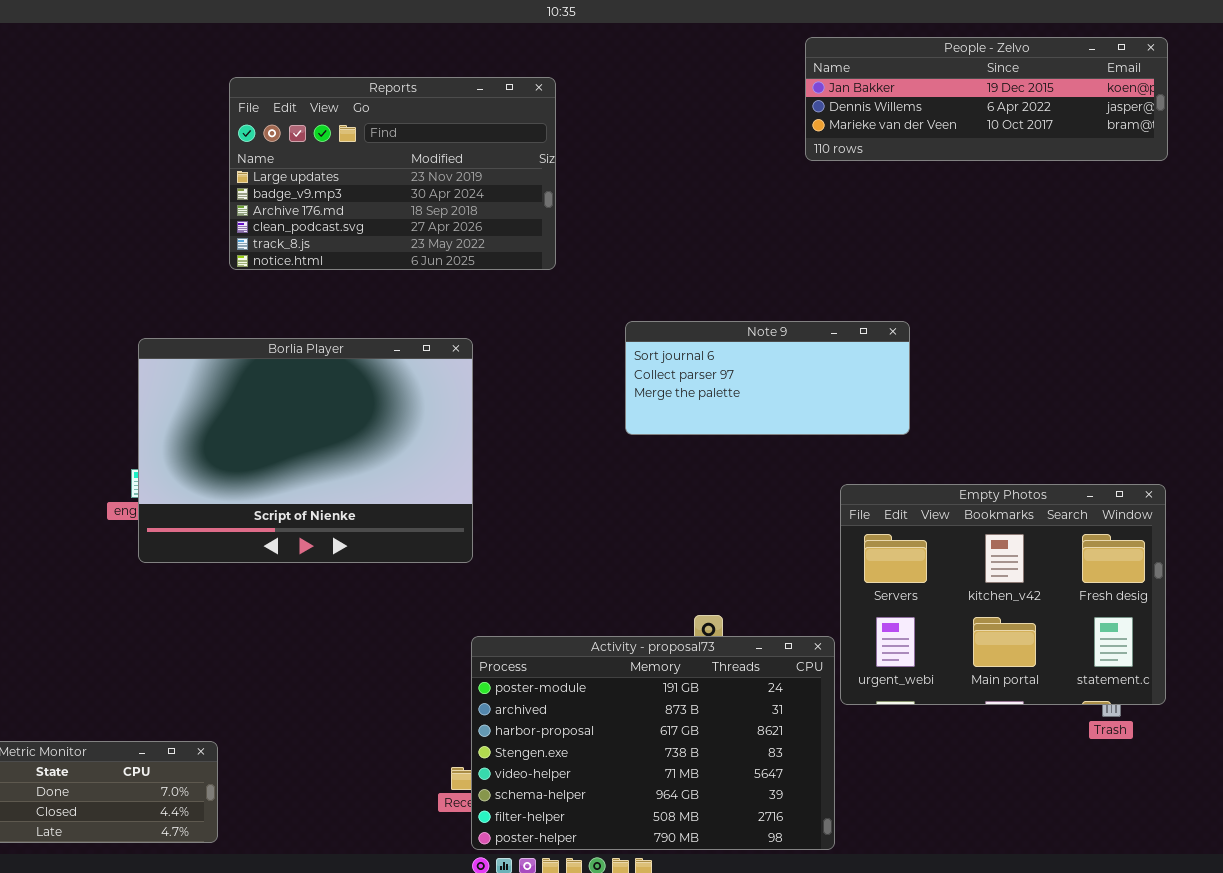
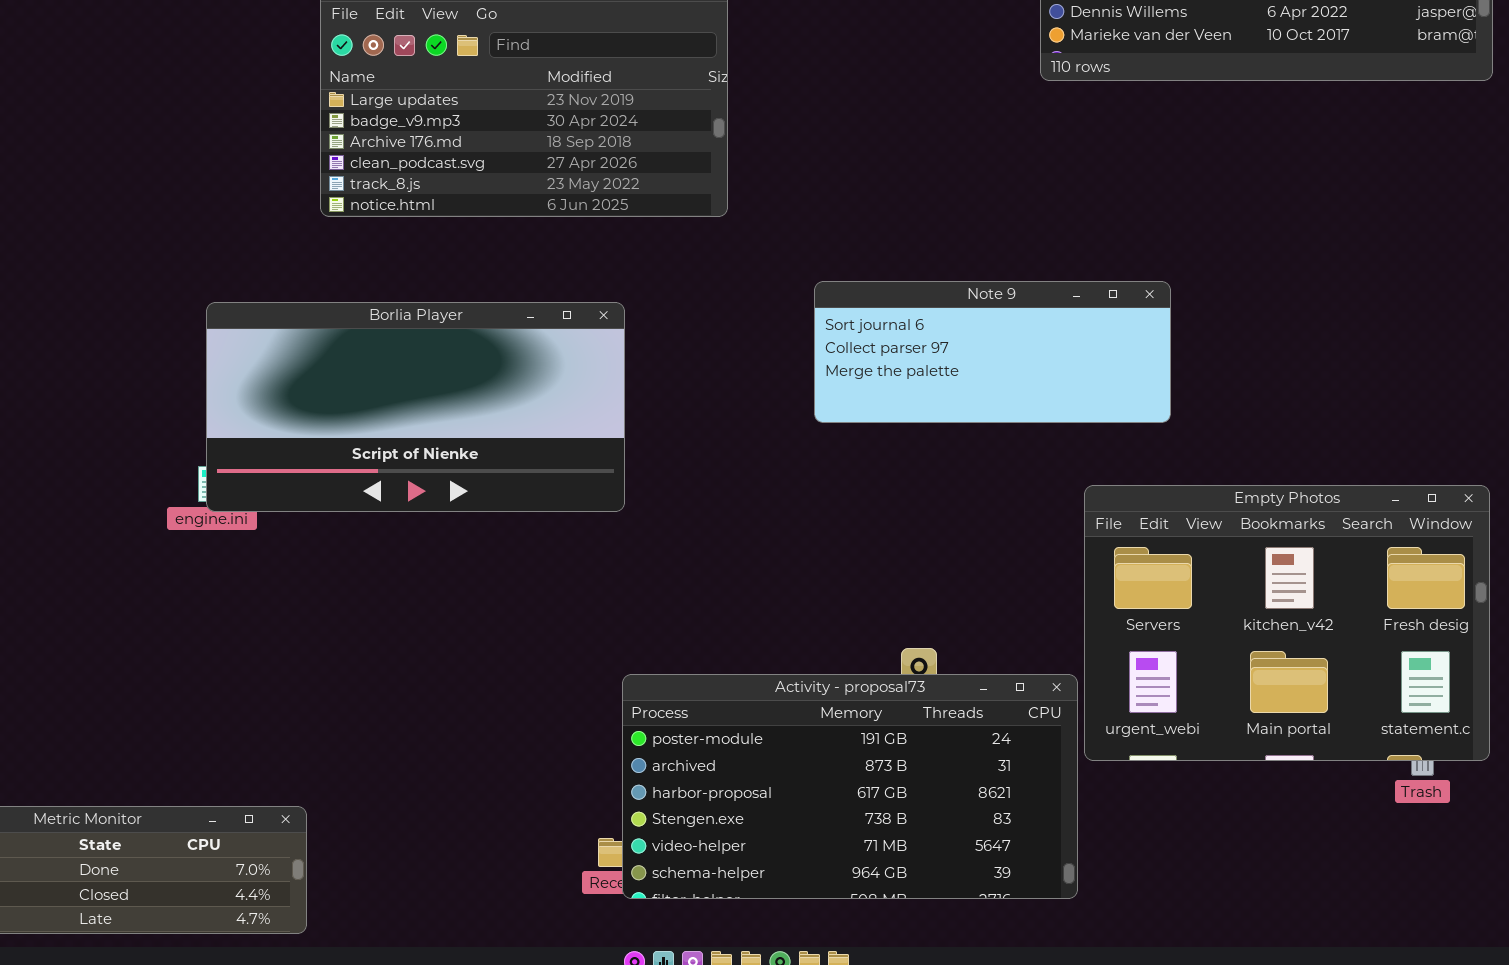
Borlia Player: [138,338,473,563] -> [206,302,625,512], resized
Activity - proposal73: [471,636,835,850] -> [622,674,1078,899], resized

